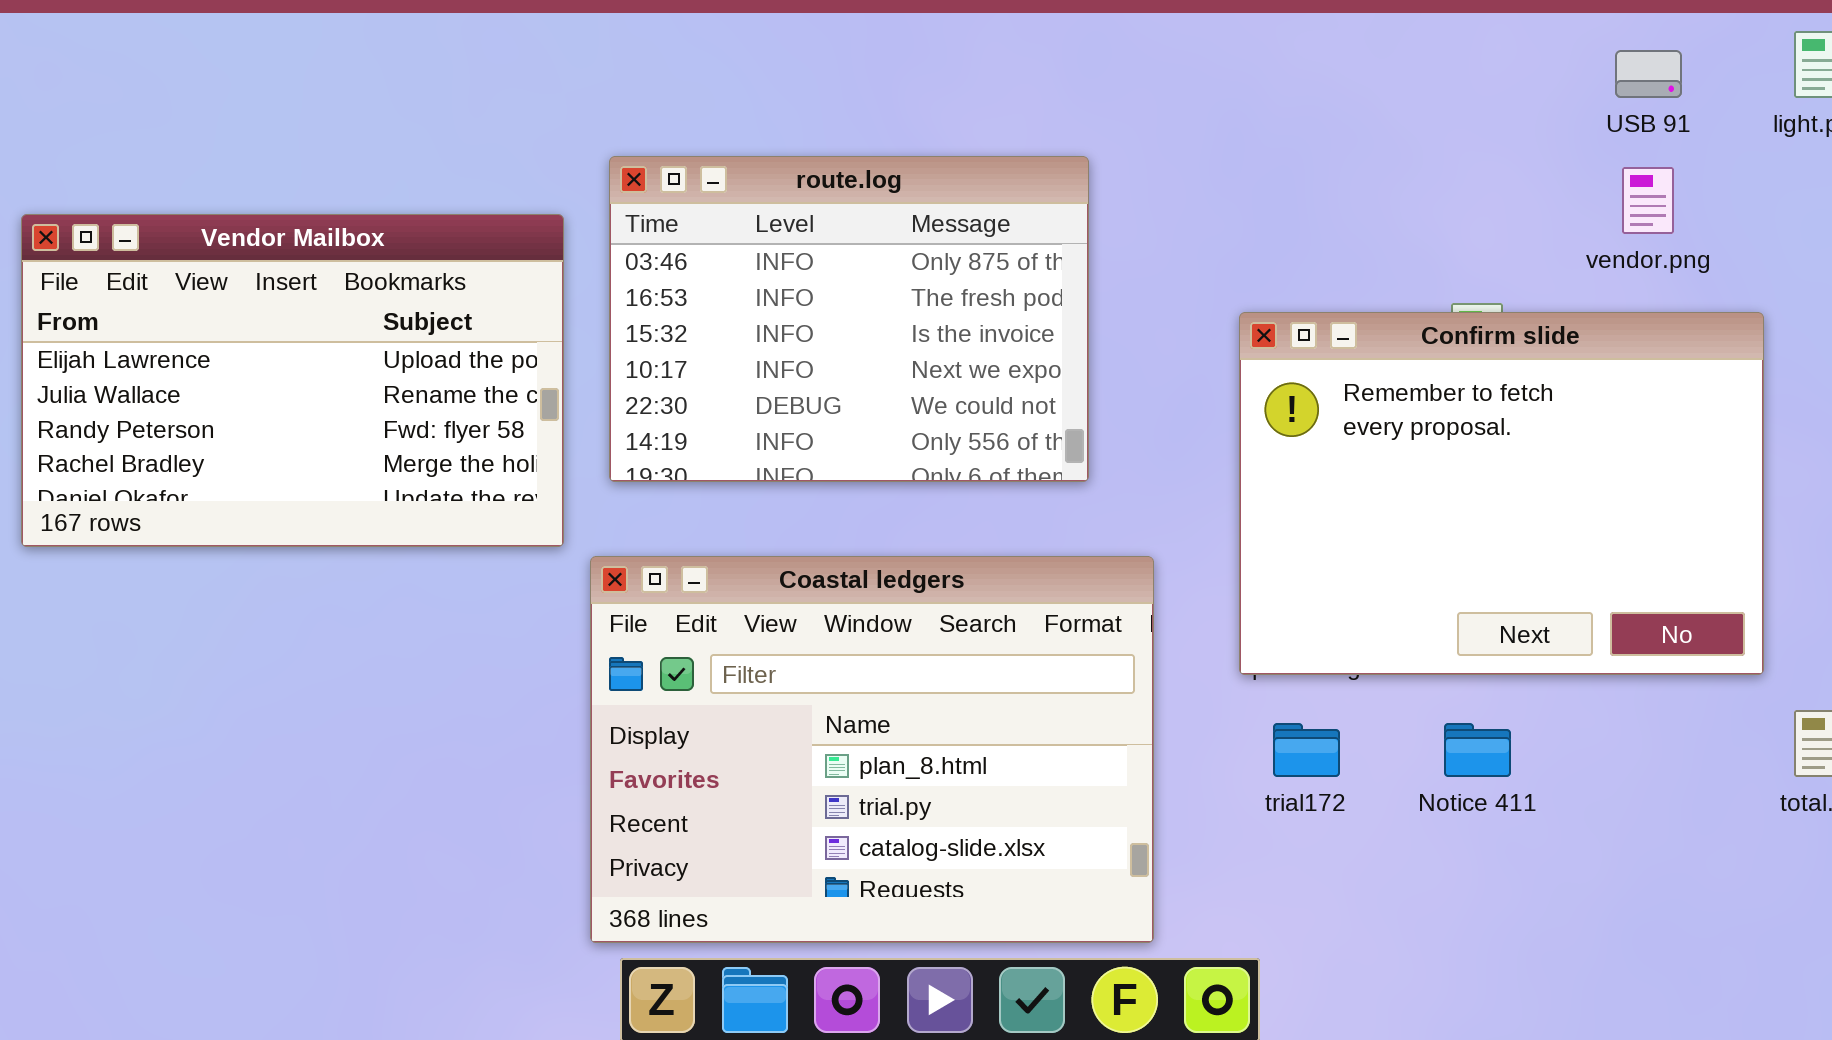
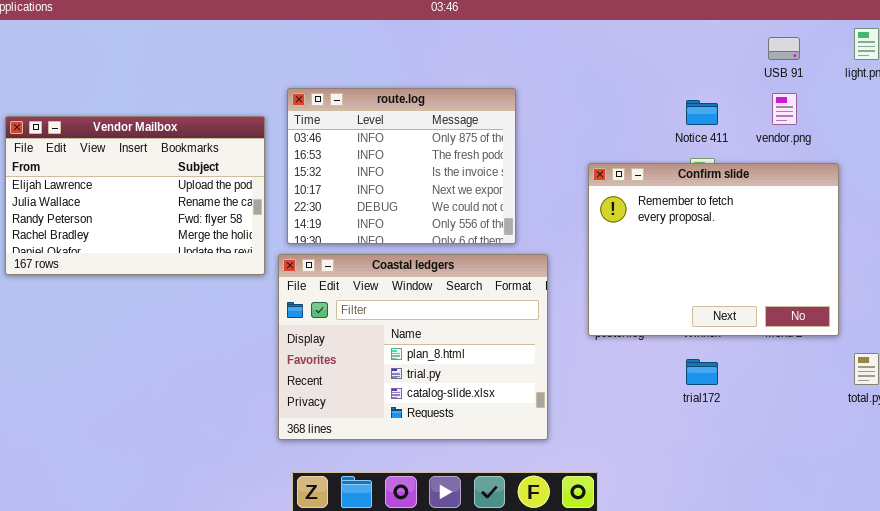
Coastal ledgers: [590,556,1154,943] -> [278,254,548,440], moved
trial172: [1273,723,1340,777] -> [686,359,718,385], moved
Notice 411: [1444,723,1511,777] -> [686,100,718,125], moved

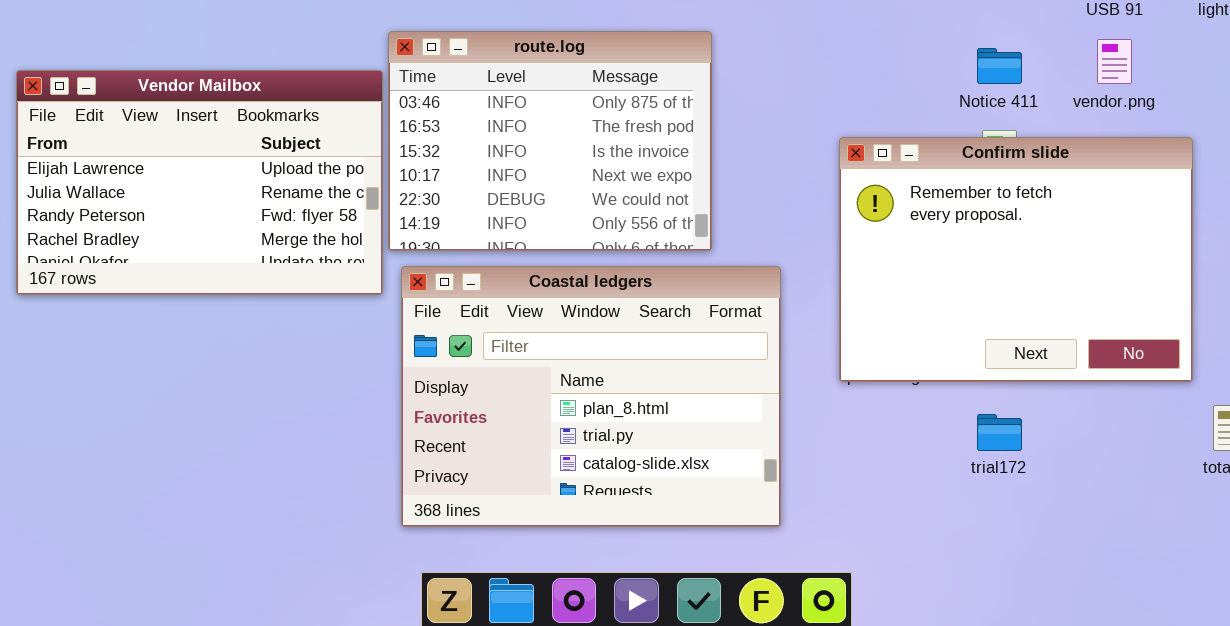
route.log: [287,88,516,244] -> [388,31,712,251], moved

